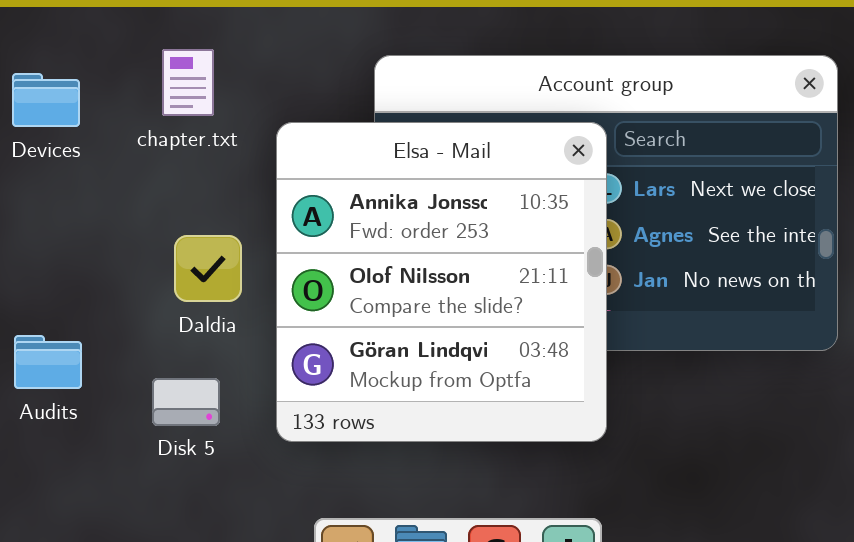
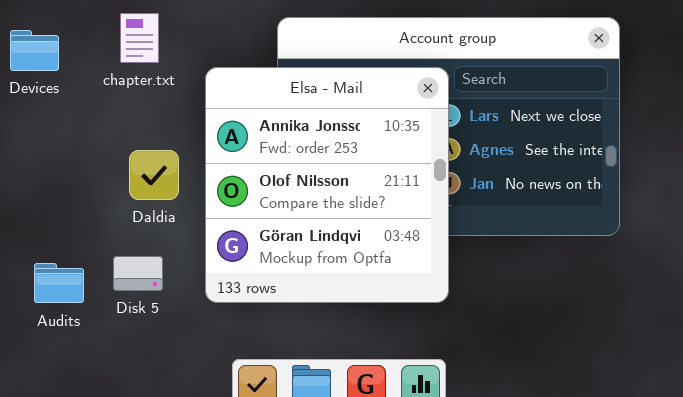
Audits: [14,335,82,389] -> [34,263,84,303], moved

